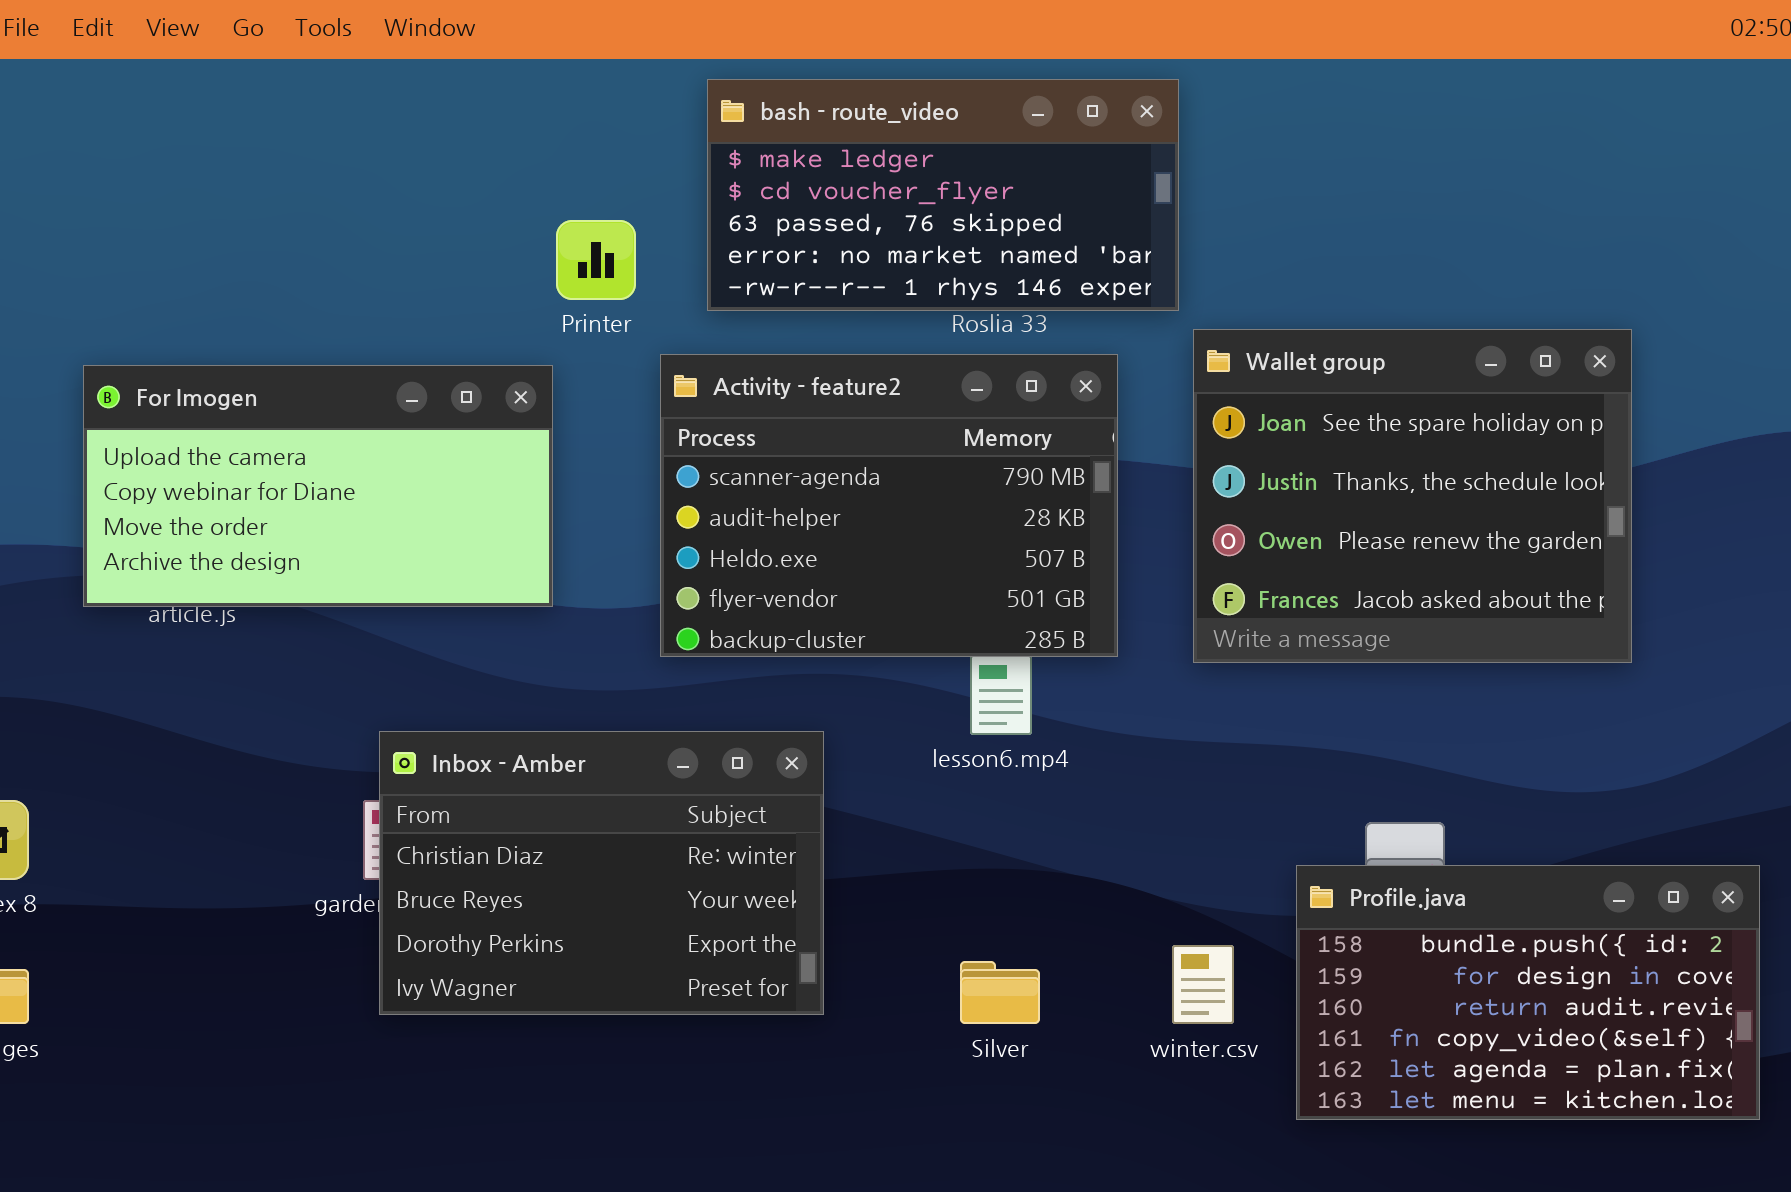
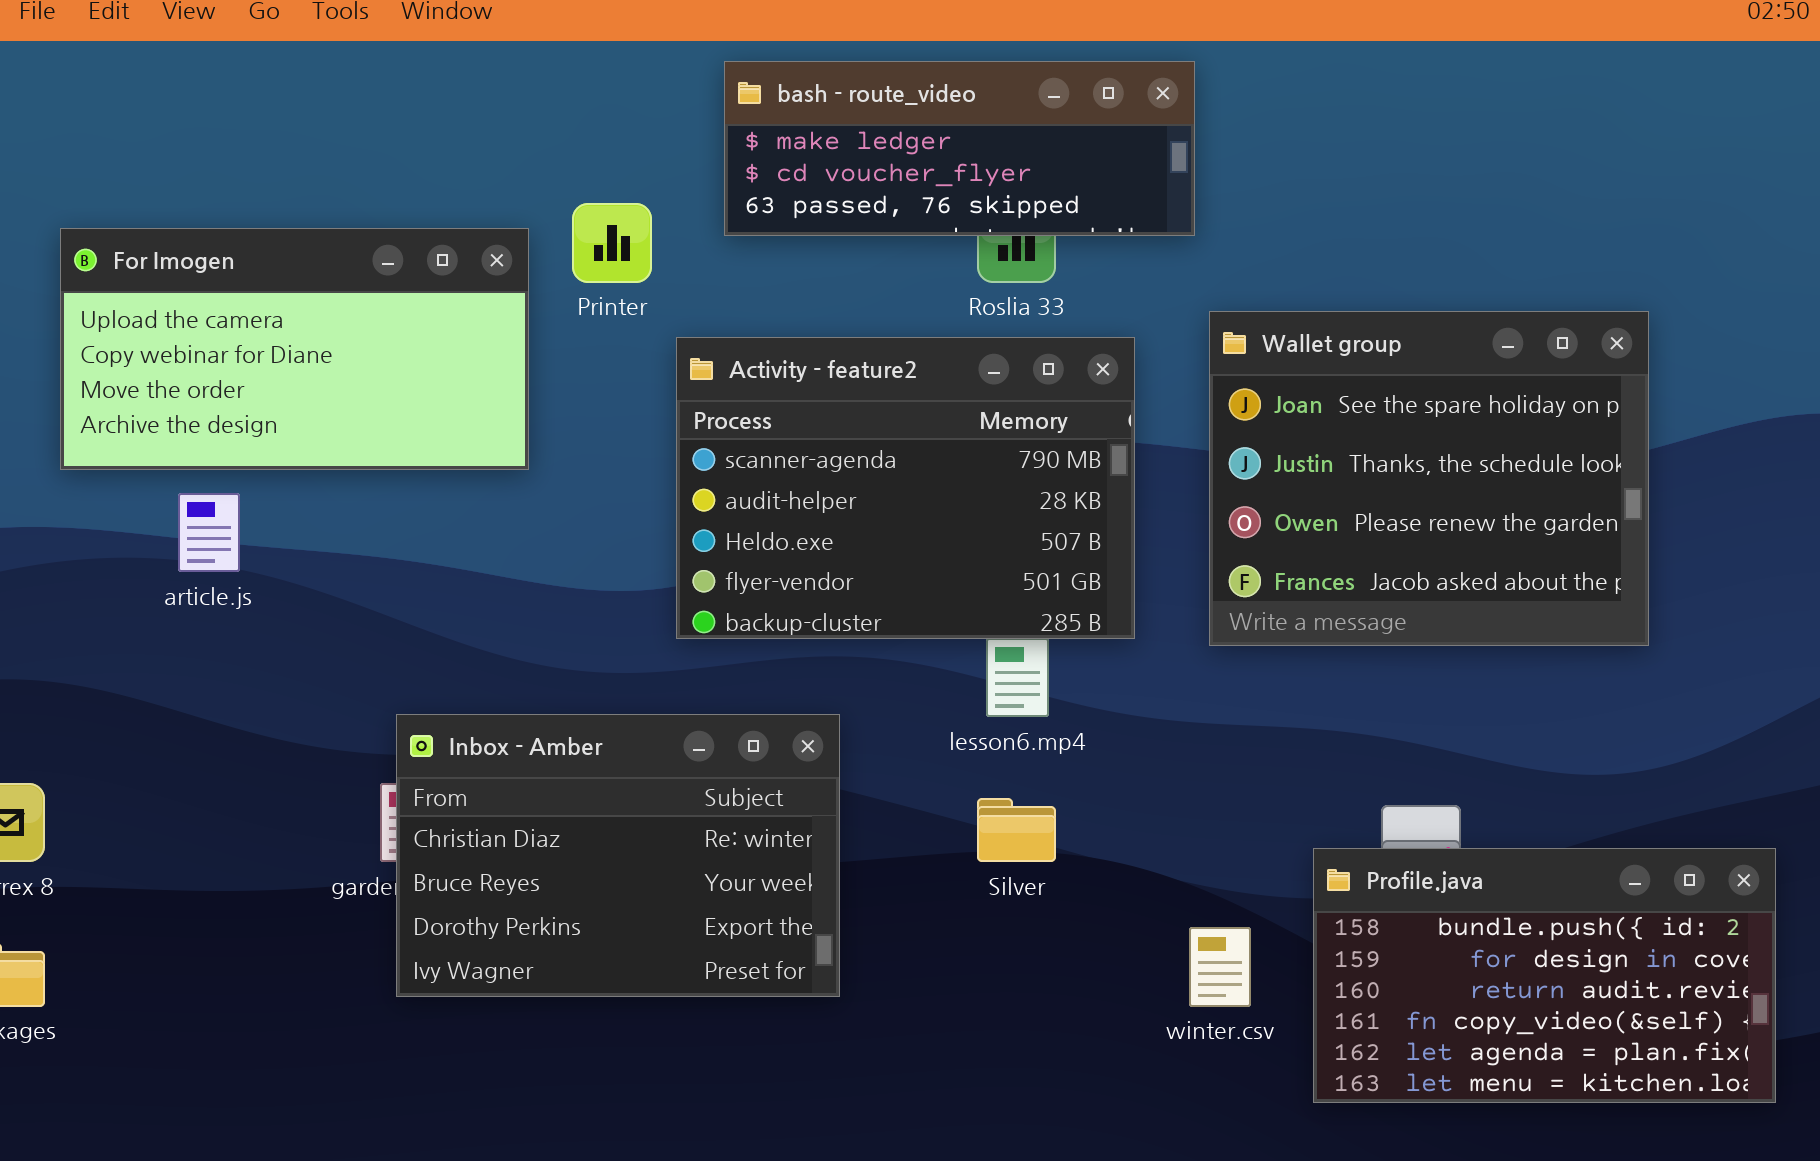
bash - route_video: [707,79,1179,311] -> [724,61,1195,236], resized
For Imogen: [83,365,553,607] -> [60,228,529,470], moved
Silver: [960,961,1040,1024] -> [977,798,1056,862], moved

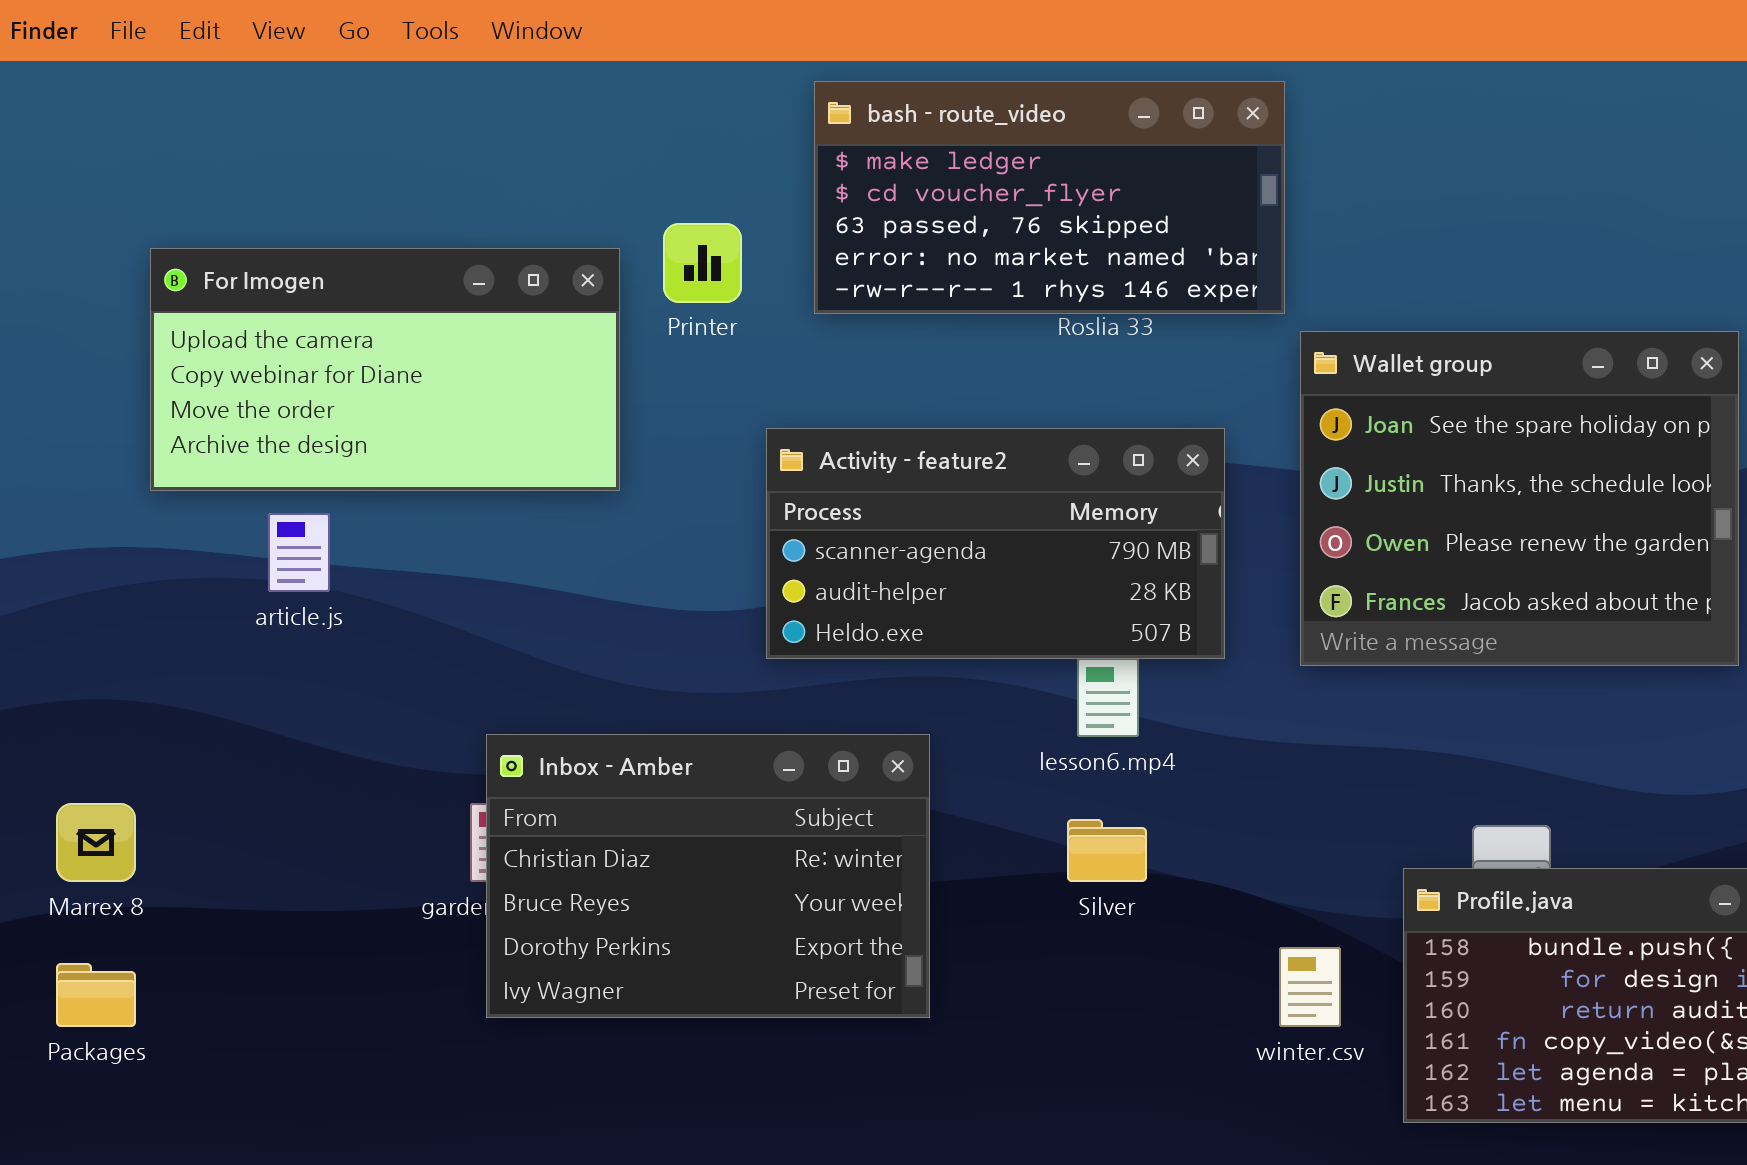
bash - route_video: [724,61,1195,236] -> [814,81,1285,314], resized
Activity - feature2: [676,337,1135,639] -> [766,428,1225,659], resized

